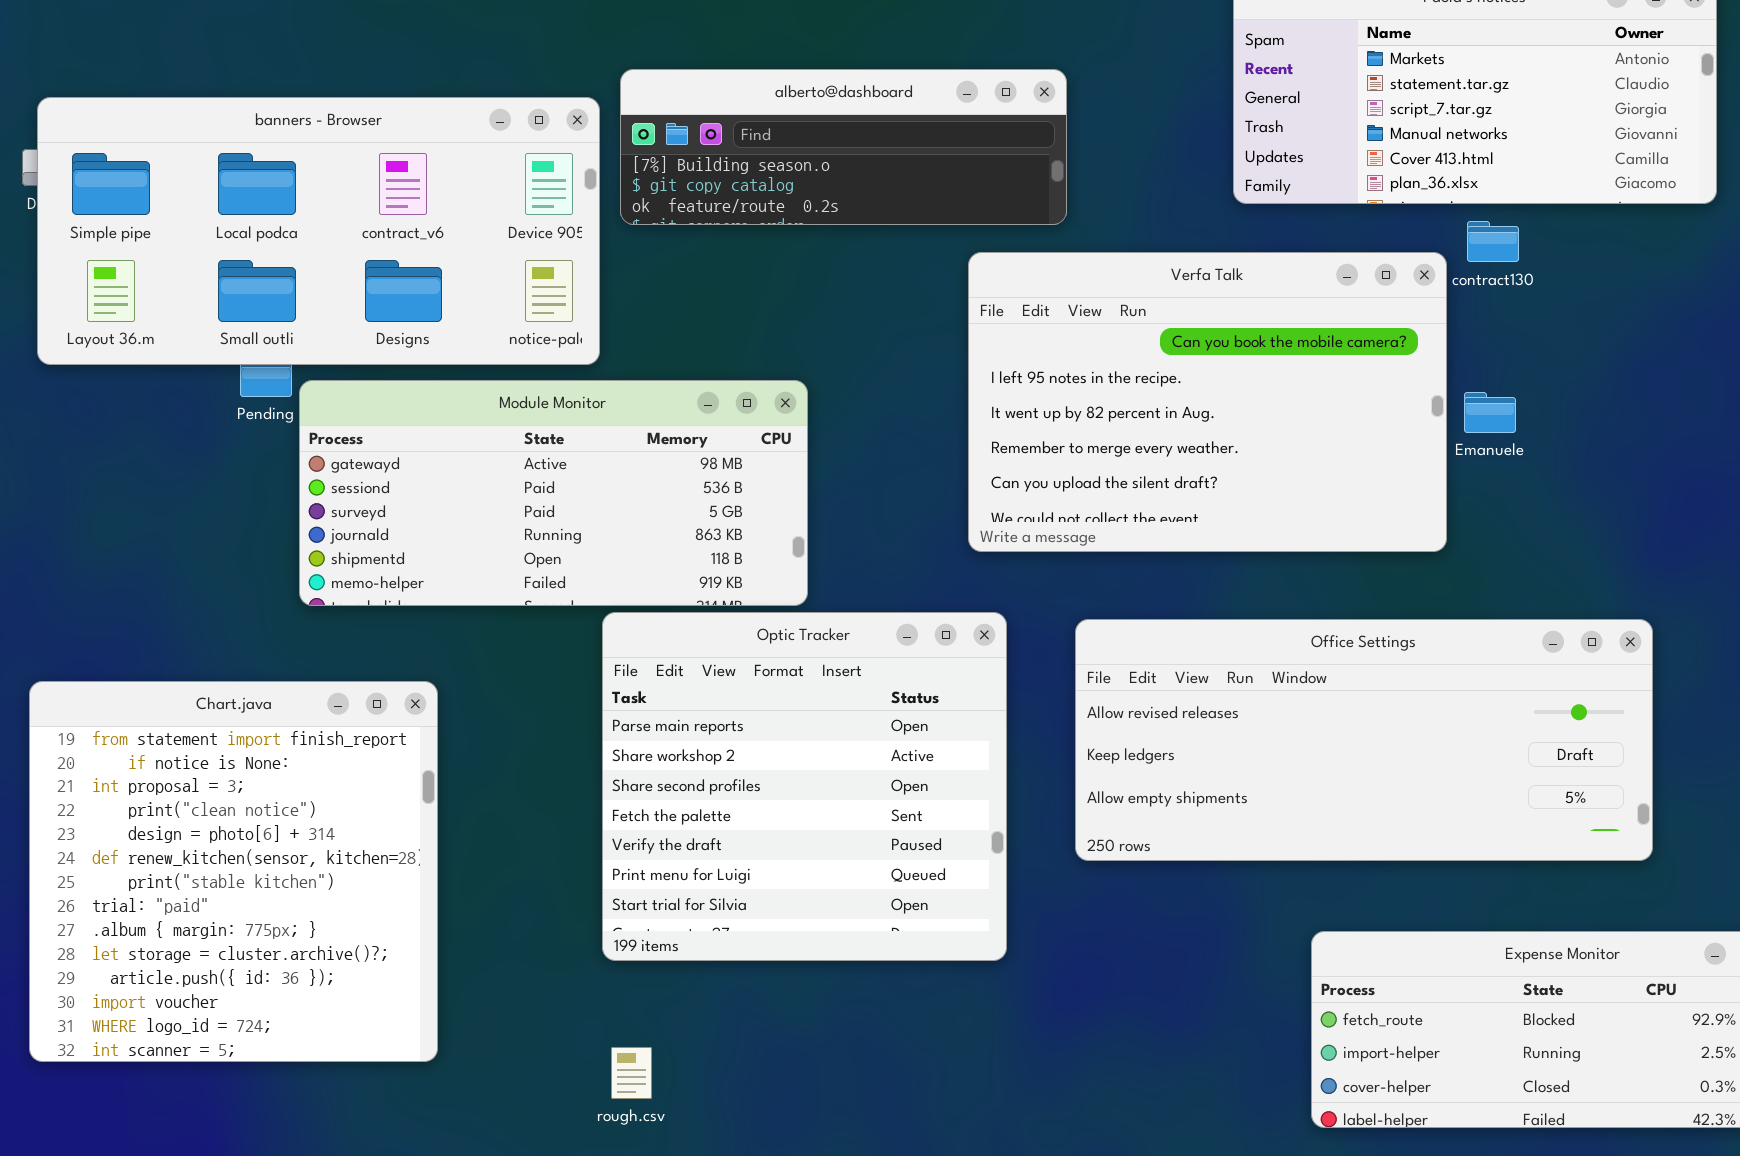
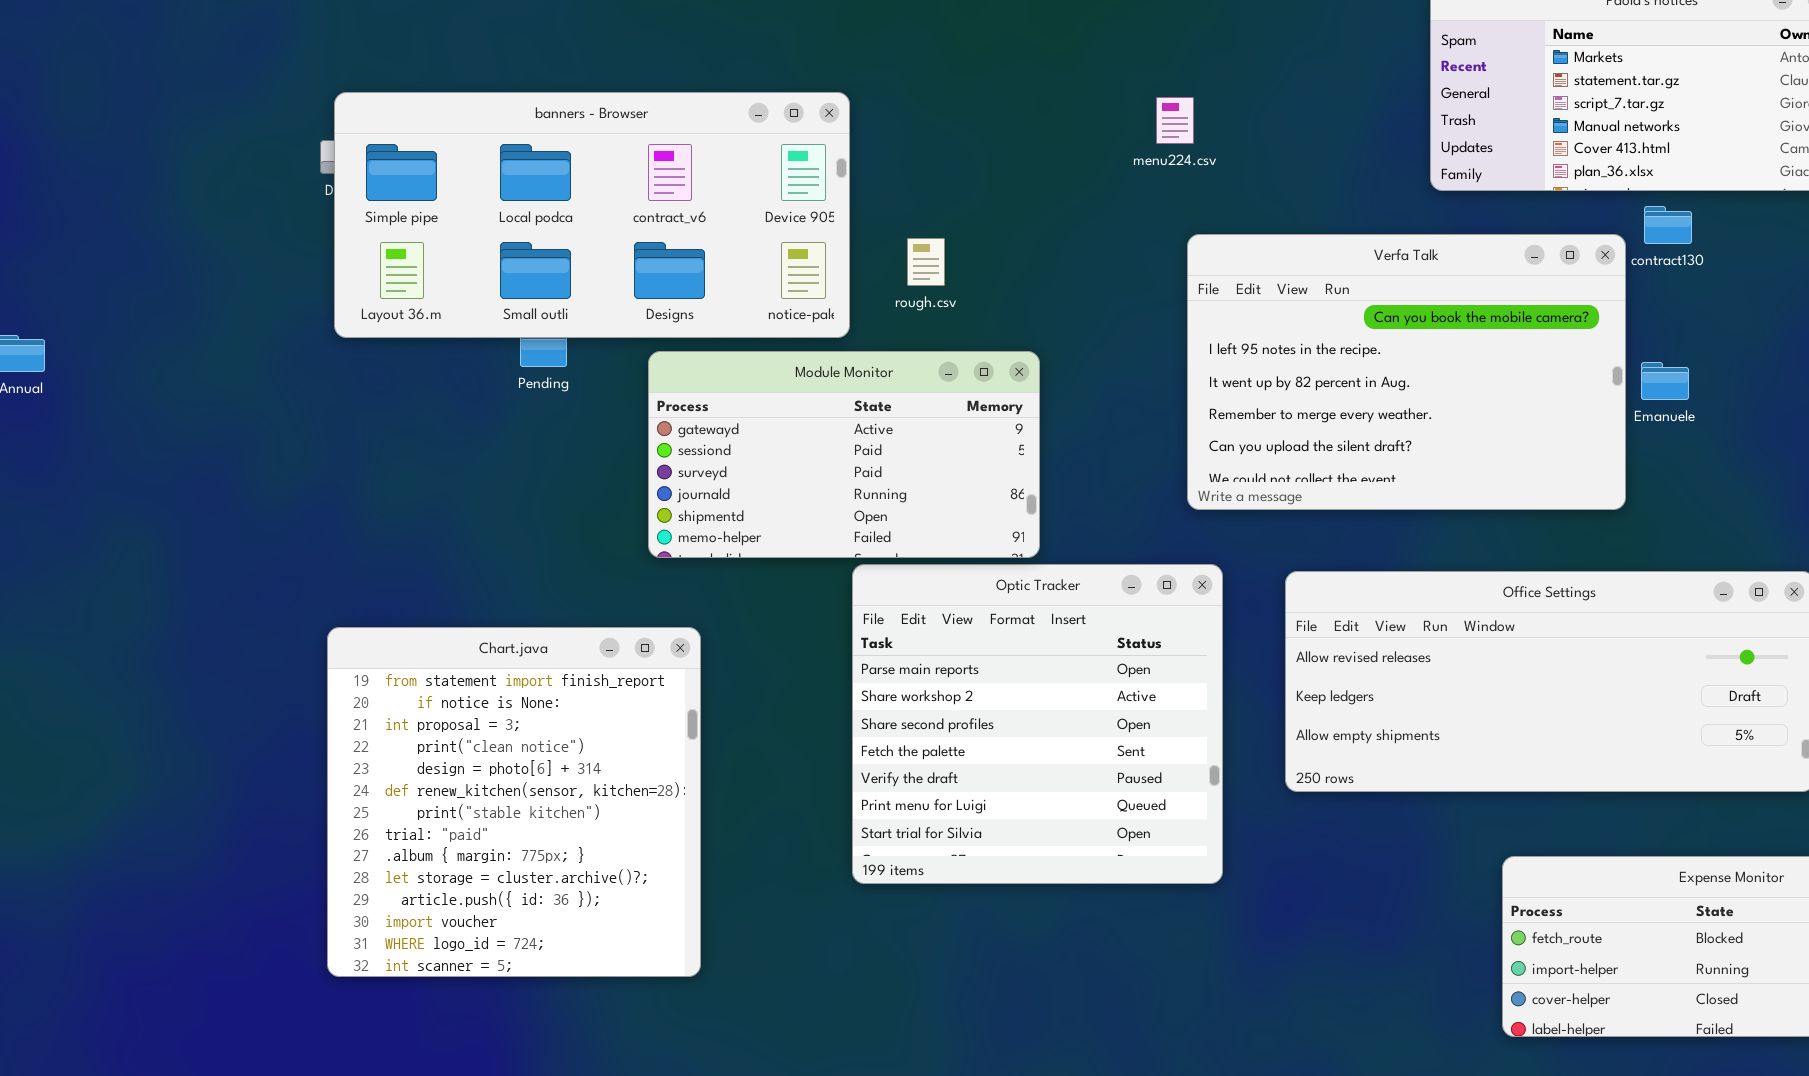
alberto@dashboard: [620,69,1067,225] -> none, closed
Module Monitor: [299,380,808,606] -> [648,351,1040,558], resized
rough.csv: [611,1047,652,1099] -> [907,238,945,286], moved

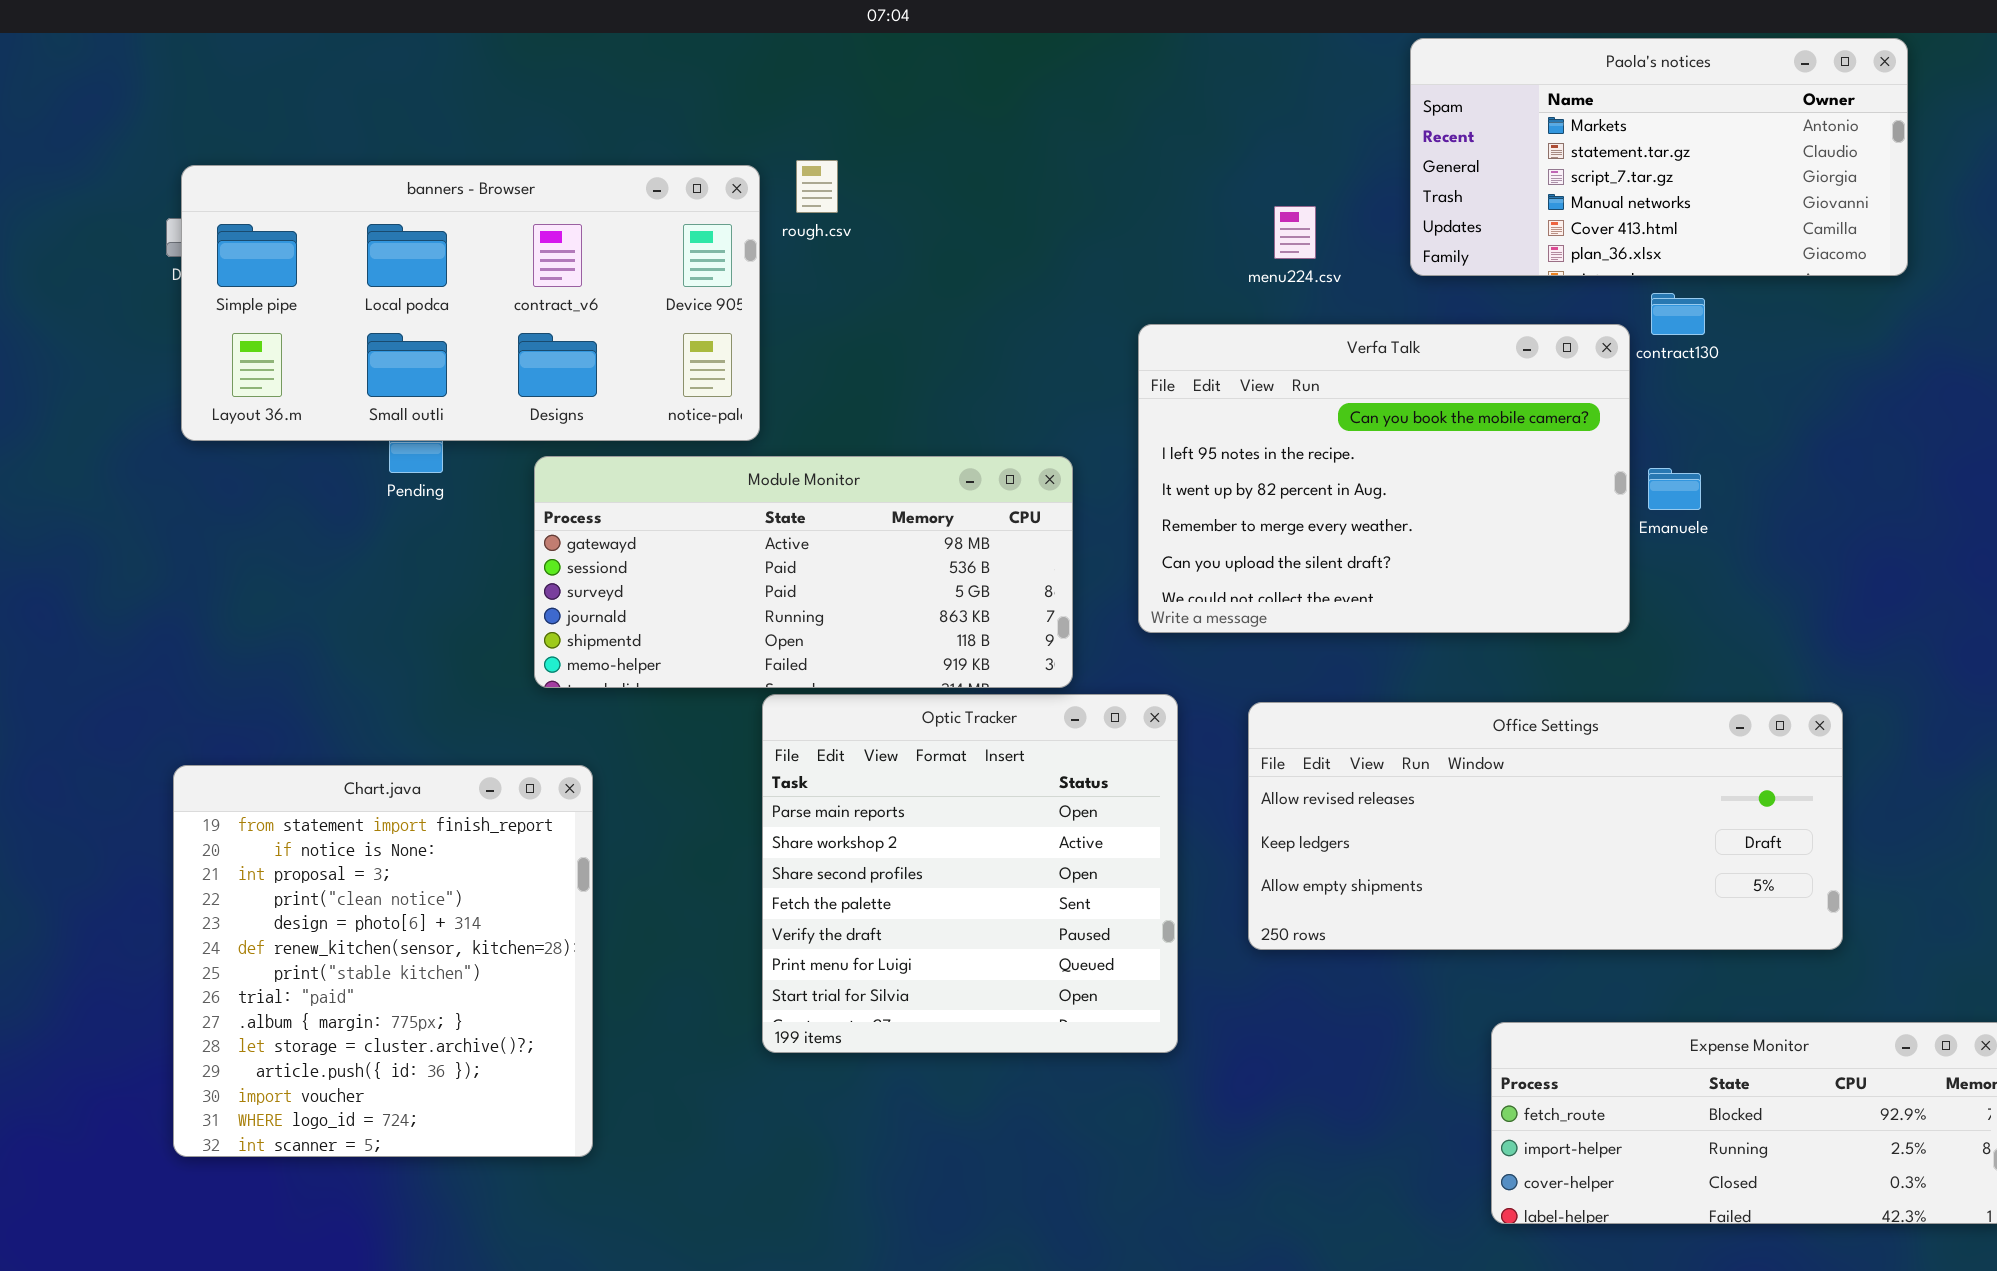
menu224.csv: [1156,97,1194,144] -> [1274,206,1316,259], moved
rough.csv: [907,238,945,286] -> [796,160,838,213], moved
Module Monitor: [648,351,1040,558] -> [534,456,1073,688], resized

